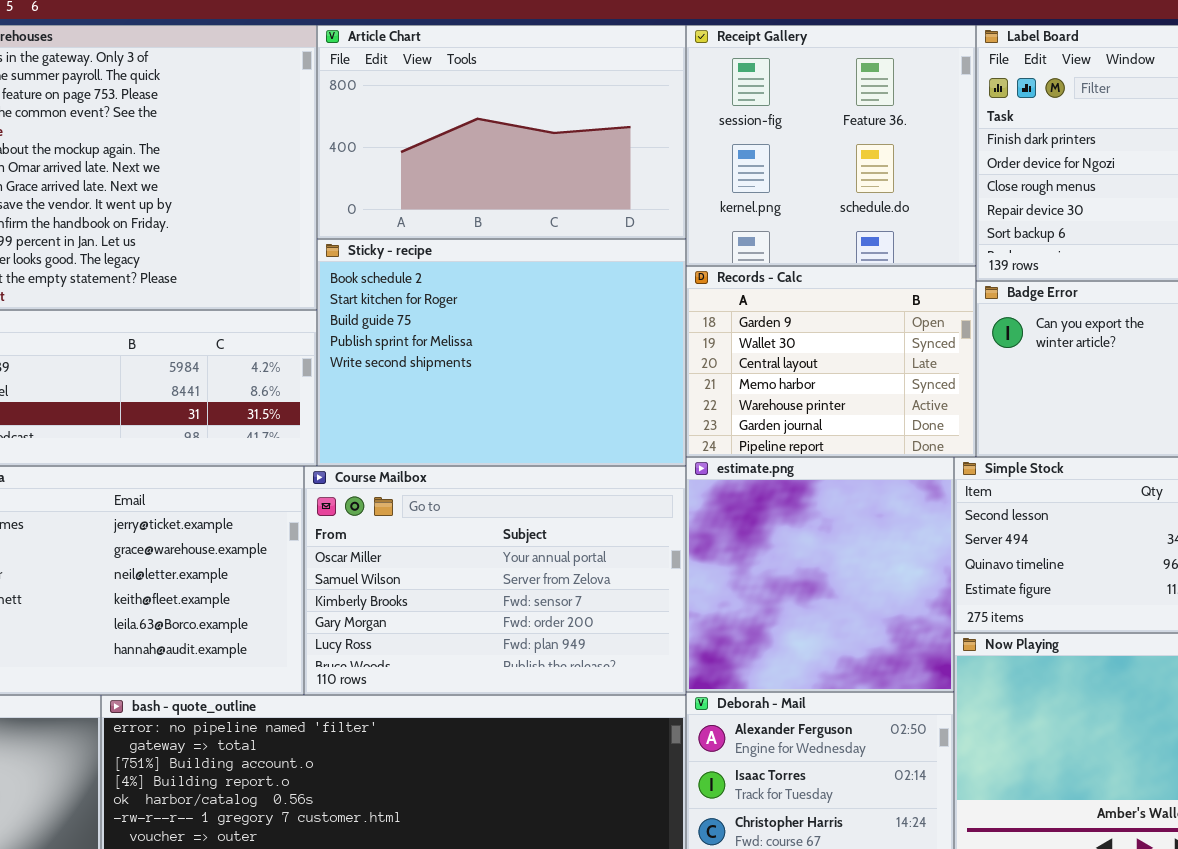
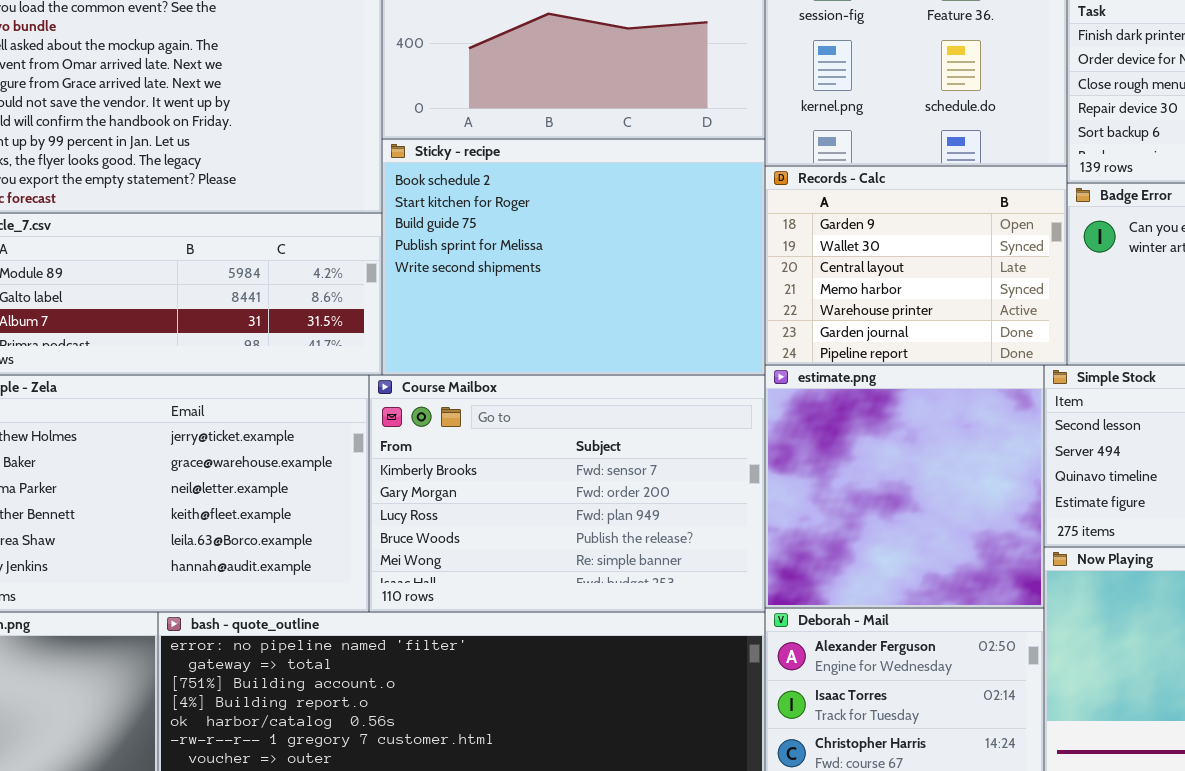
Course Mailbox: [304,466,686,695] -> [369,375,765,612], scrolled down 2 rows

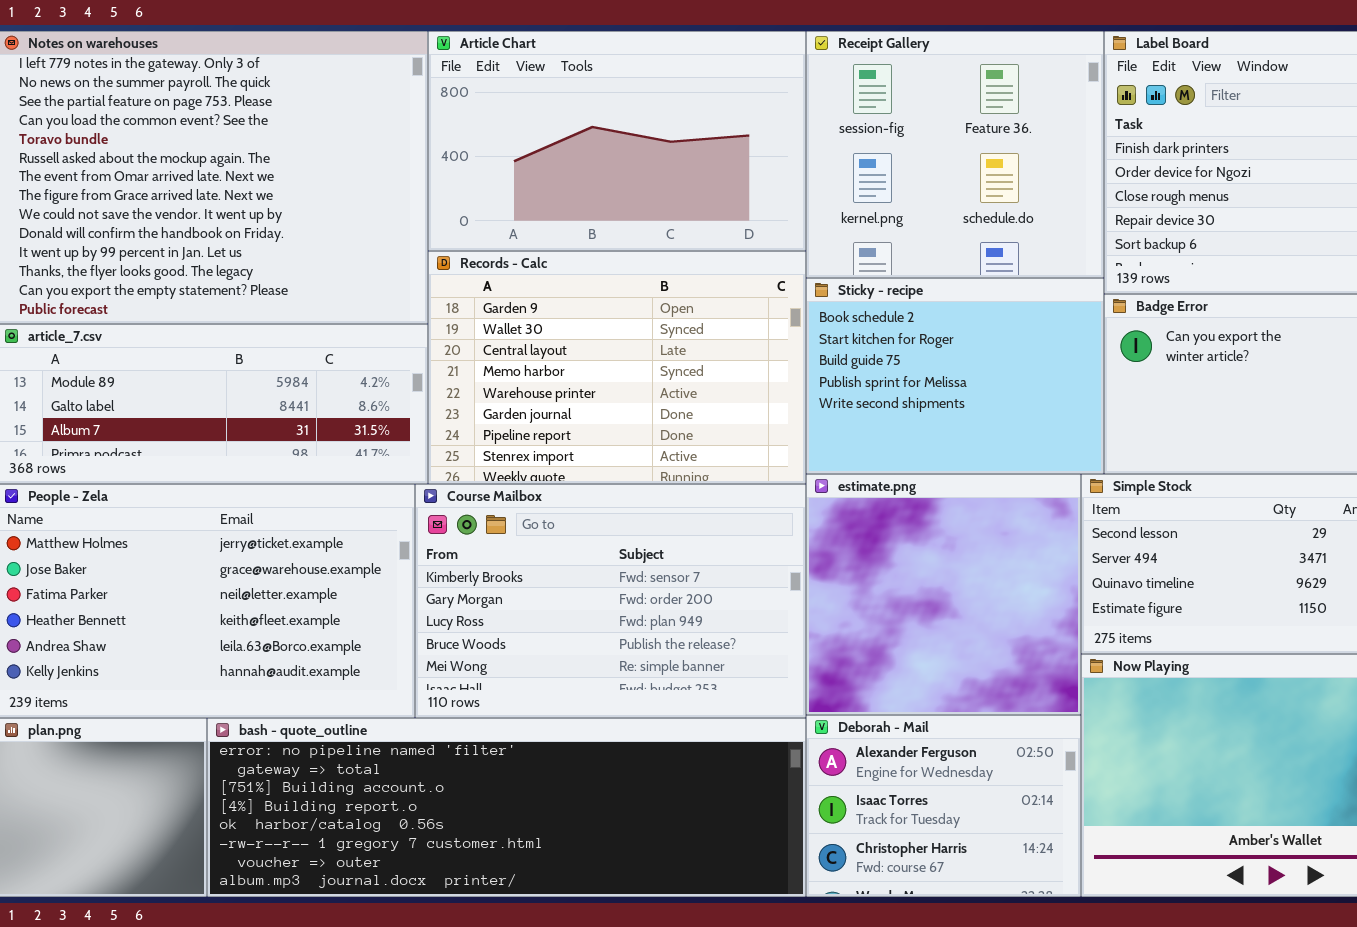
Sticky - recipe: [382,139,765,375] -> [806,278,1104,474], moved, resized
Records - Calc: [765,166,1067,365] -> [428,251,806,484], moved, resized

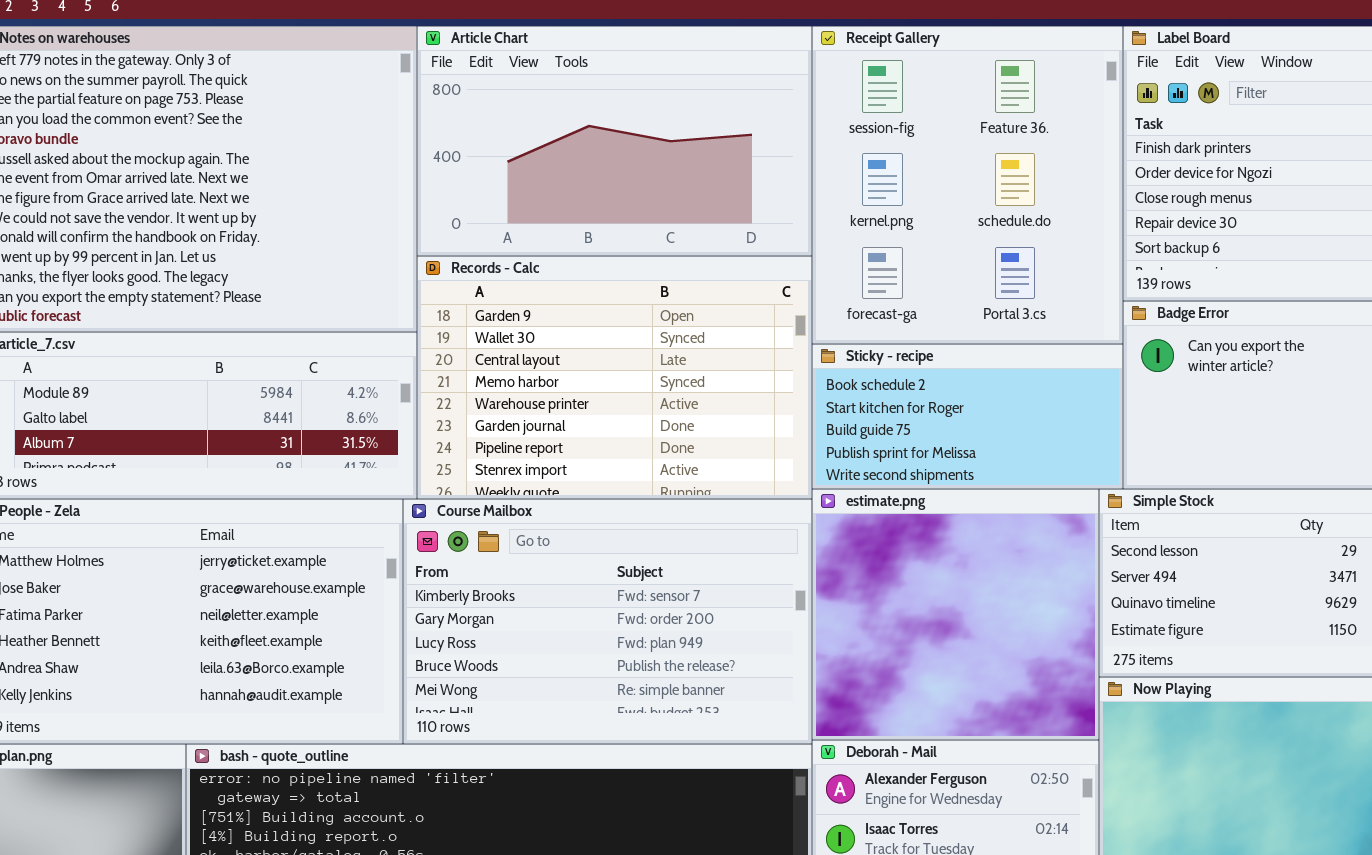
Receipt Gallery: [806,31,1104,278] -> [812,26,1123,344], resized
Sticky - recipe: [806,278,1104,474] -> [812,344,1123,489], resized

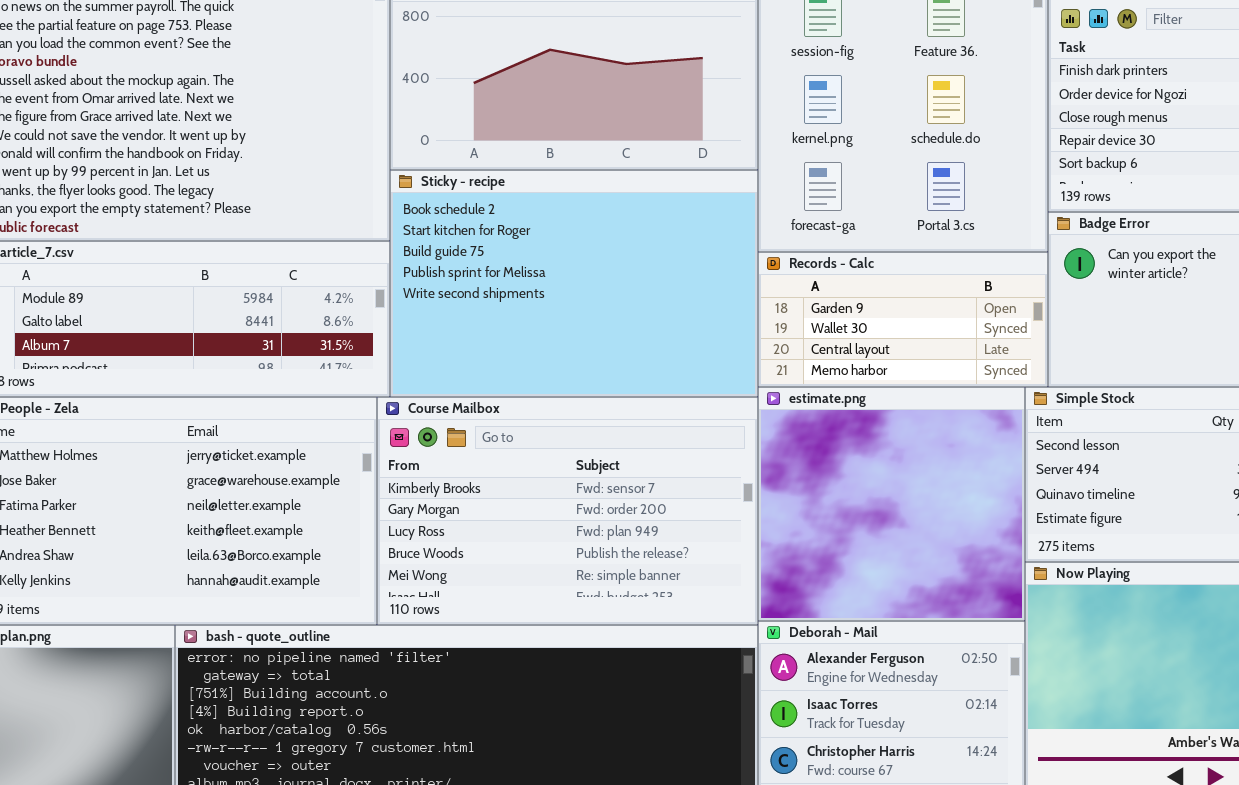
Records - Calc: [417,256,812,499] -> [758,252,1048,387], moved, resized
Sticky - recipe: [812,344,1123,489] -> [390,170,758,397], moved, resized

